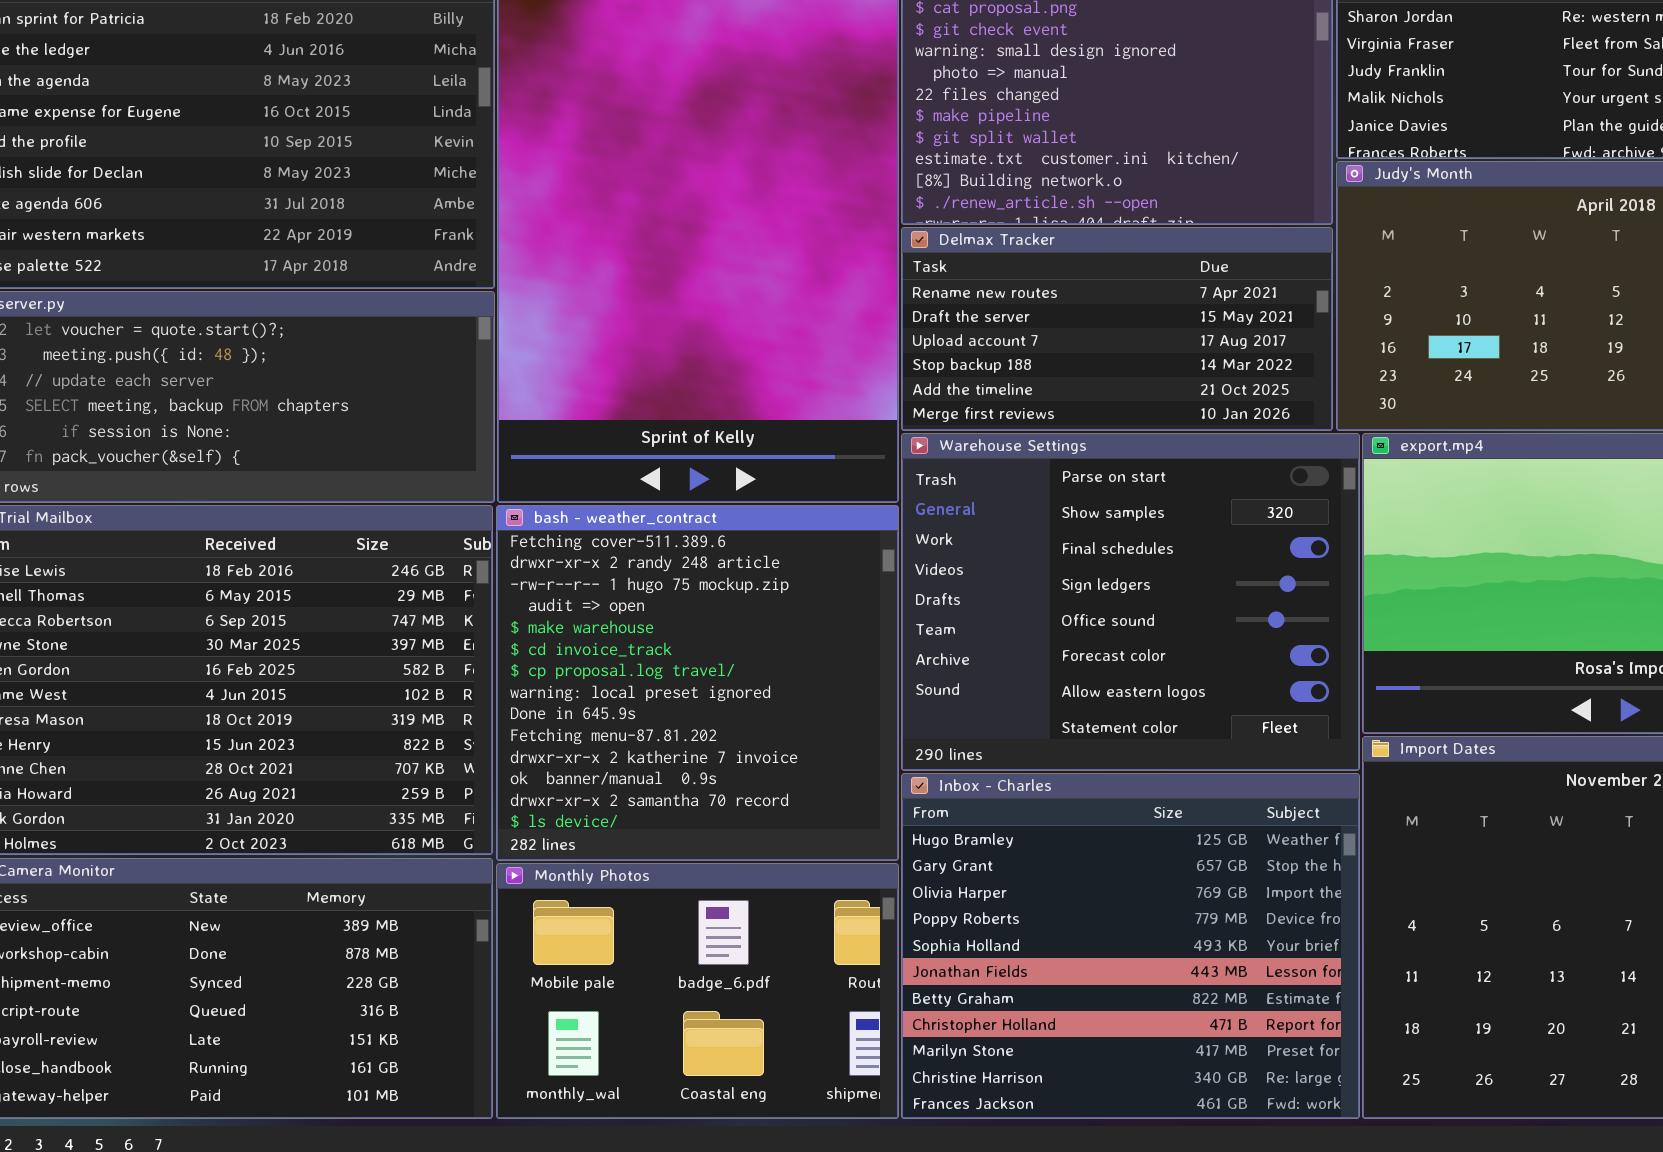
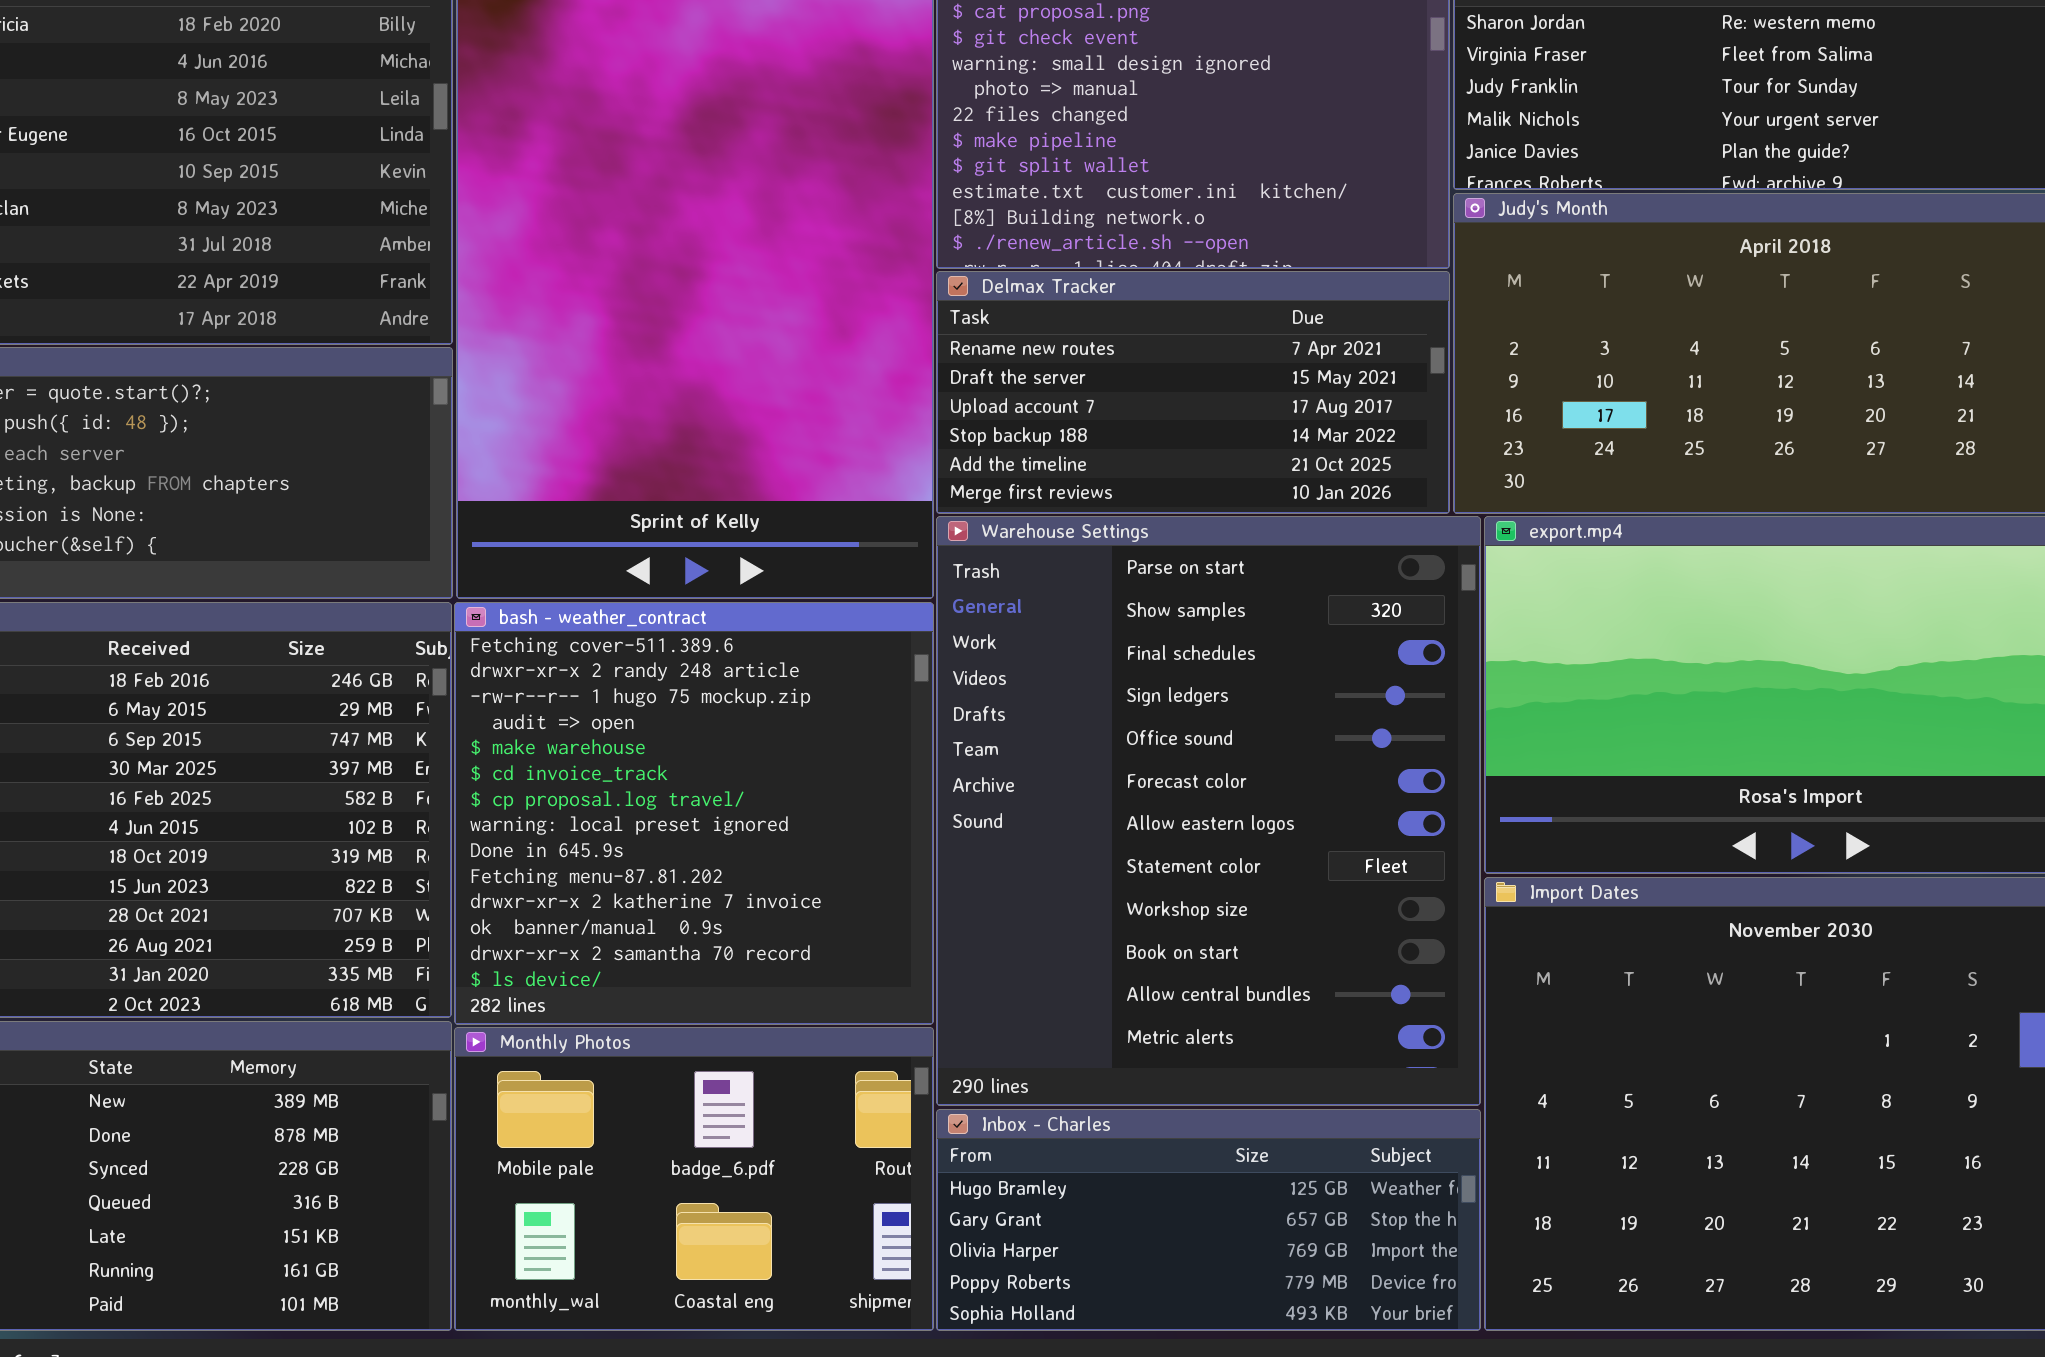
Warehouse Settings: [901,433,1360,771] -> [936,516,1481,1106], resized
Inbox - Charles: [901,773,1360,1119] -> [936,1109,1481,1331], resized

